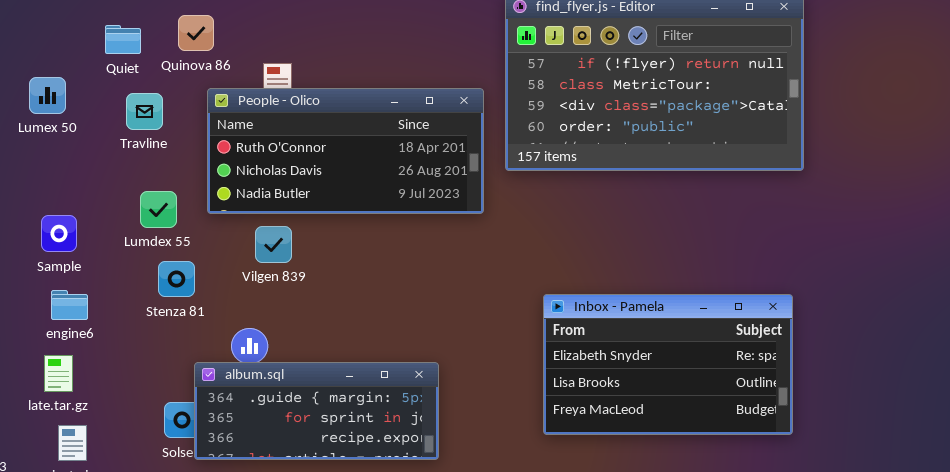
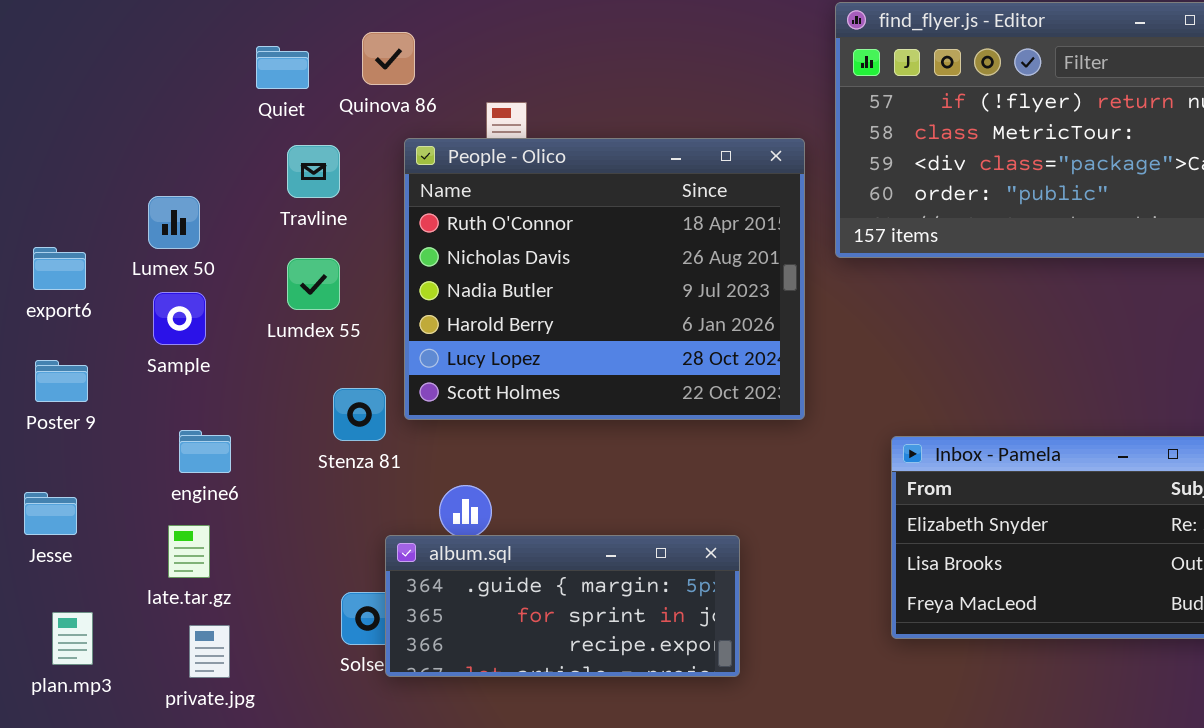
Lumex 50: [29,77,66,114] -> [148,196,200,249], moved
People - Olico: [207,88,484,214] -> [404,138,805,420], resized
Lumdex 55: [140,191,177,228] -> [287,258,340,310], moved
Sample: [41,215,77,252] -> [153,292,206,345], moved

